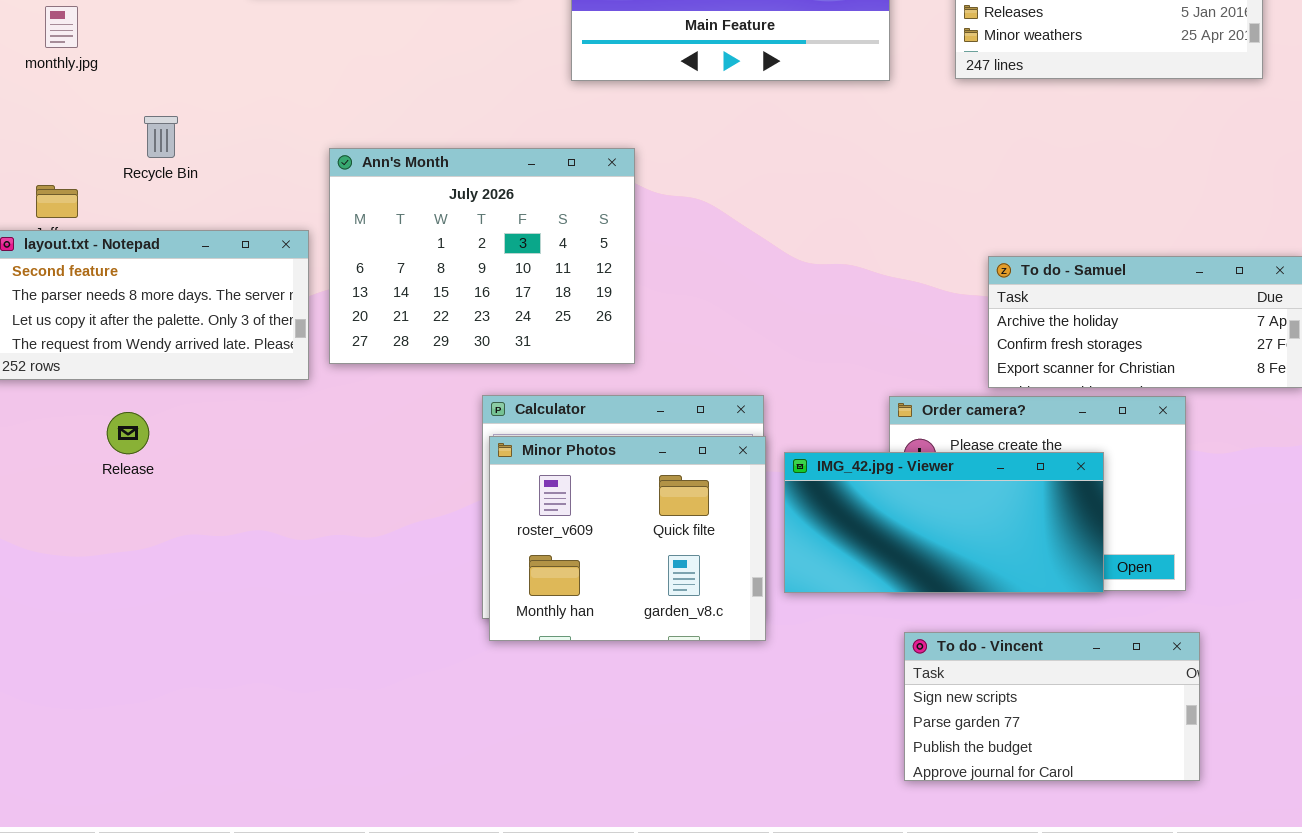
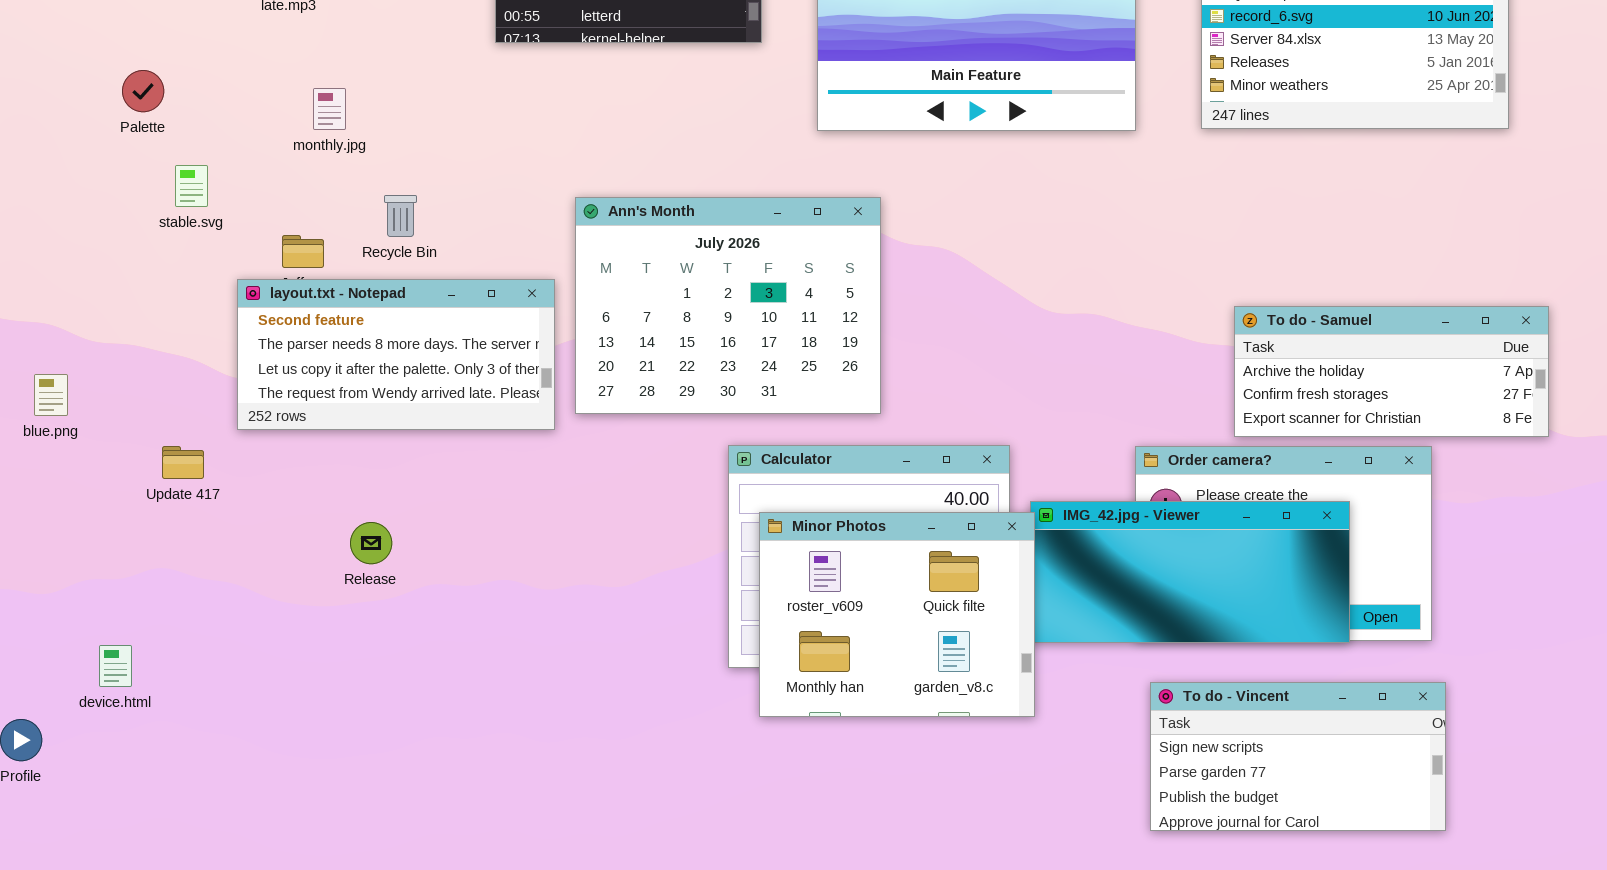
monthly.jpg: [45,6,78,48] -> [313,88,346,130], moved
Recycle Bin: [144,116,178,158] -> [384,195,417,237], moved
Release: [107,412,149,454] -> [350,522,392,564], moved
Minor Photos: [489,436,766,641] -> [759,512,1035,717], moved

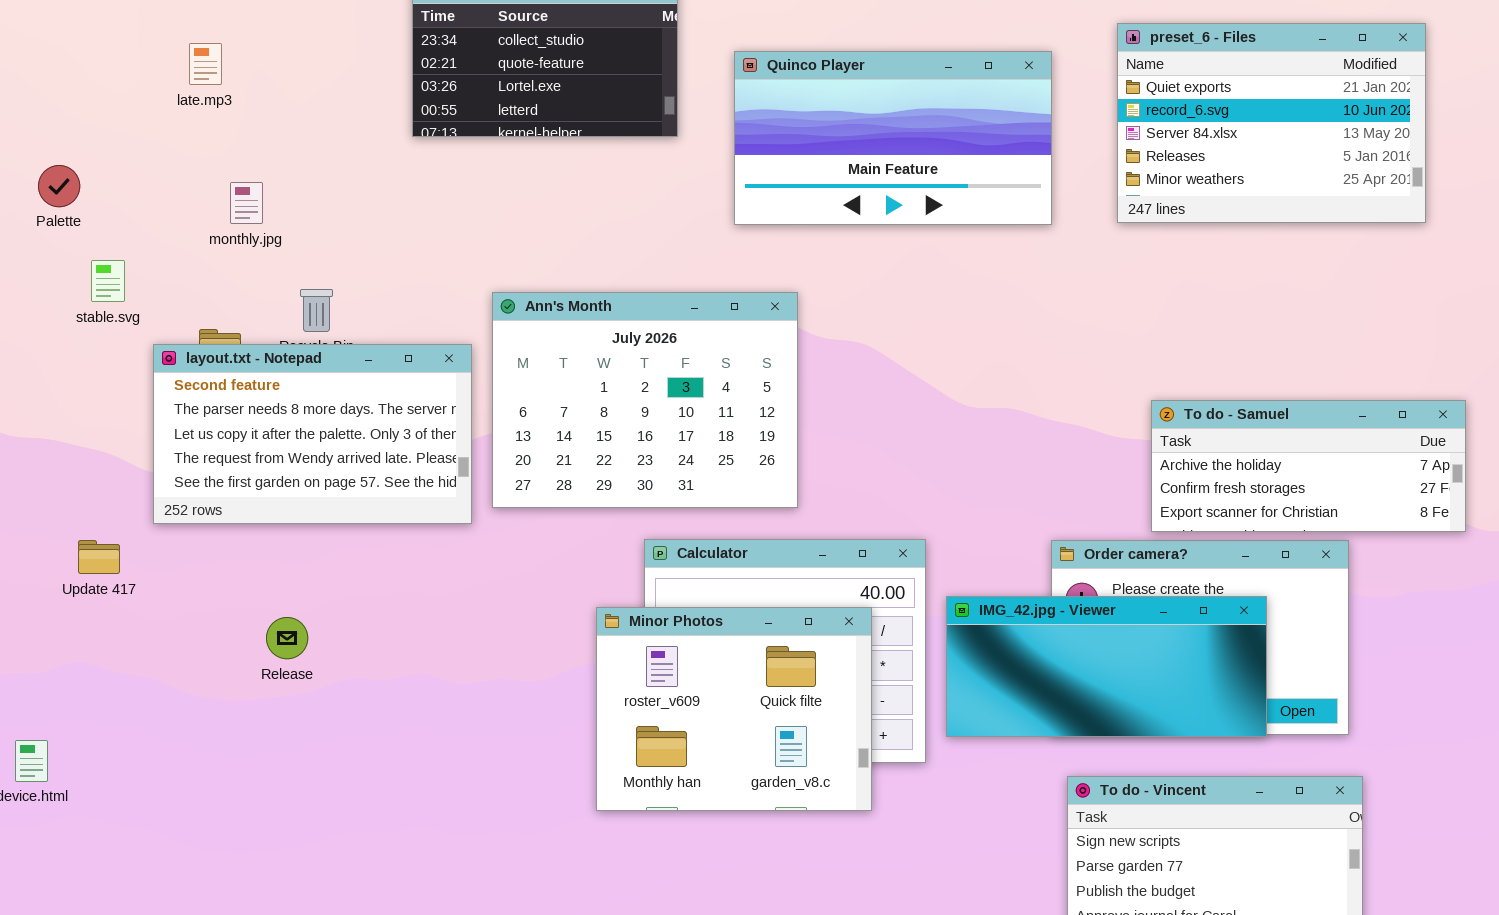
layout.txt - Notepad: [237,279,555,430] -> [153,344,472,524], resized
Minor Photos: [759,512,1035,717] -> [596,607,872,811], moved

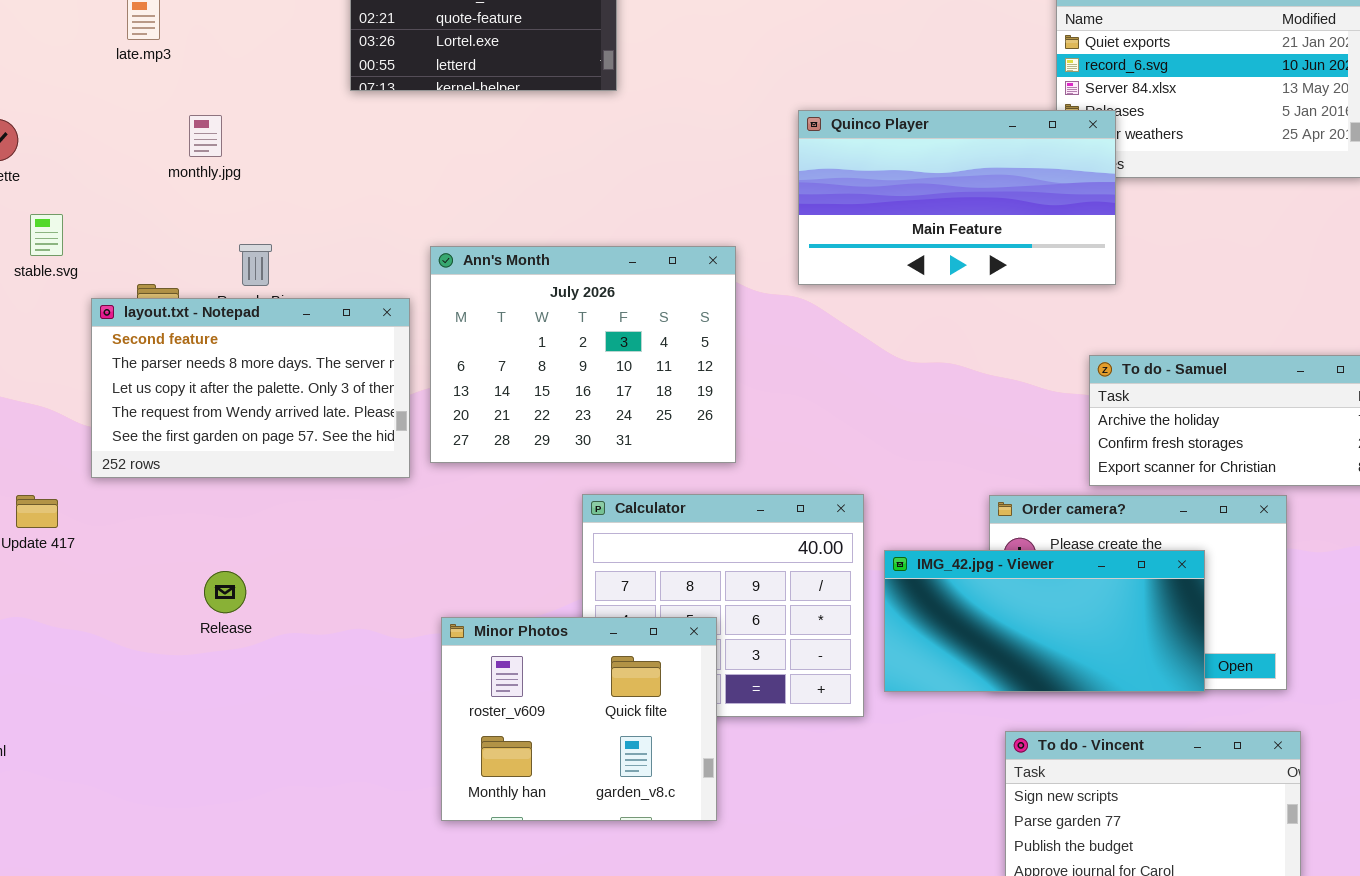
Quinco Player: [734,51,1052,225] -> [798,110,1116,285], moved
monthly.jpg: [230,182,263,224] -> [189,115,222,157], moved
Minor Photos: [596,607,872,811] -> [441,617,717,821], moved

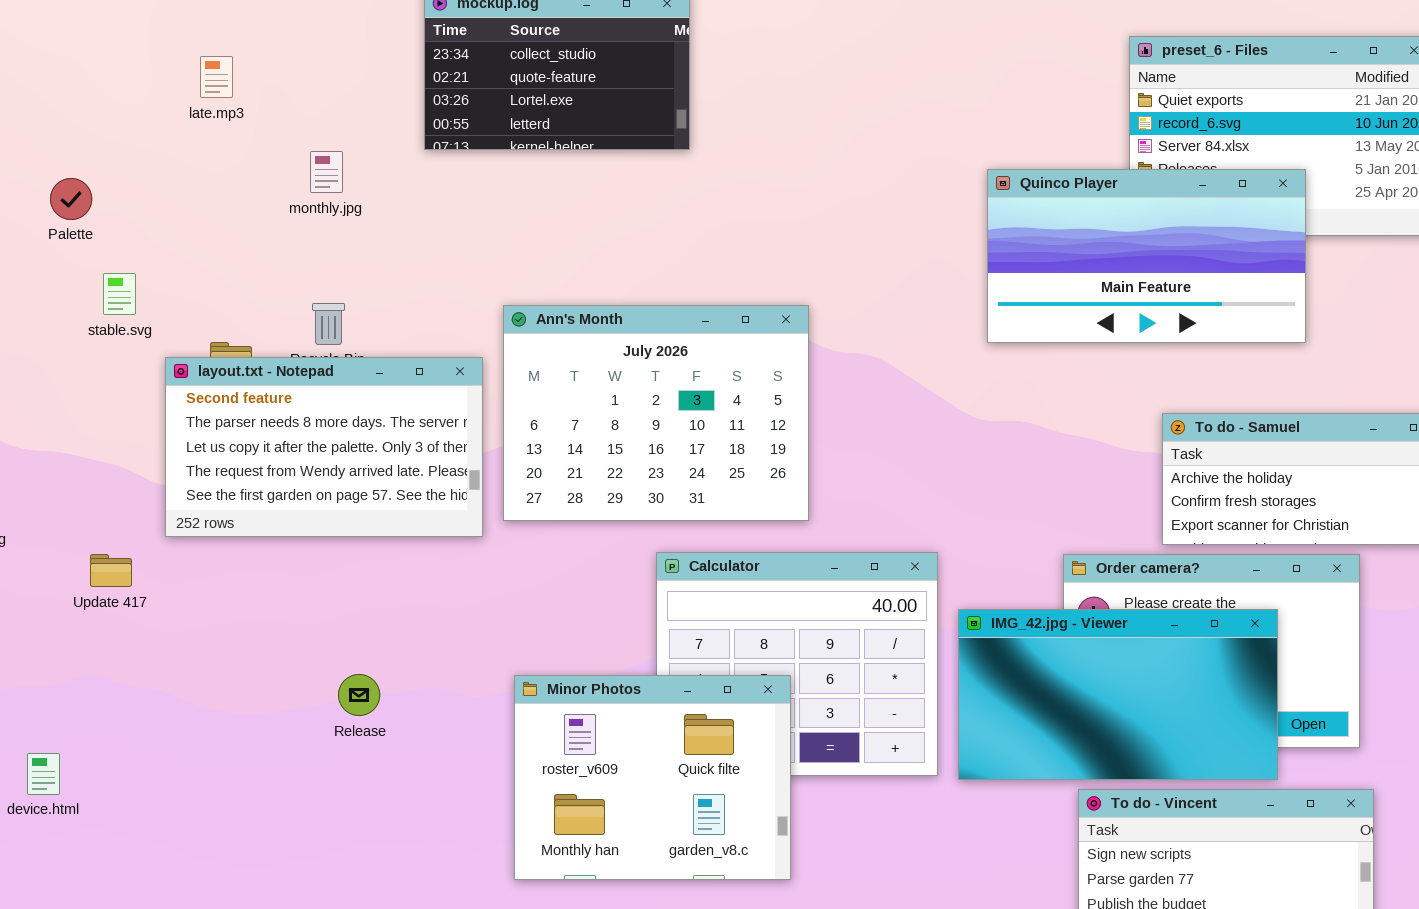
Quinco Player: [798,110,1116,285] -> [987,169,1306,343], moved
monthly.jpg: [189,115,222,157] -> [310,151,343,193], moved
IMG_42.jpg - Viewer: [884,550,1205,692] -> [958,609,1278,780], resized
Release: [204,571,246,613] -> [338,674,380,716], moved

